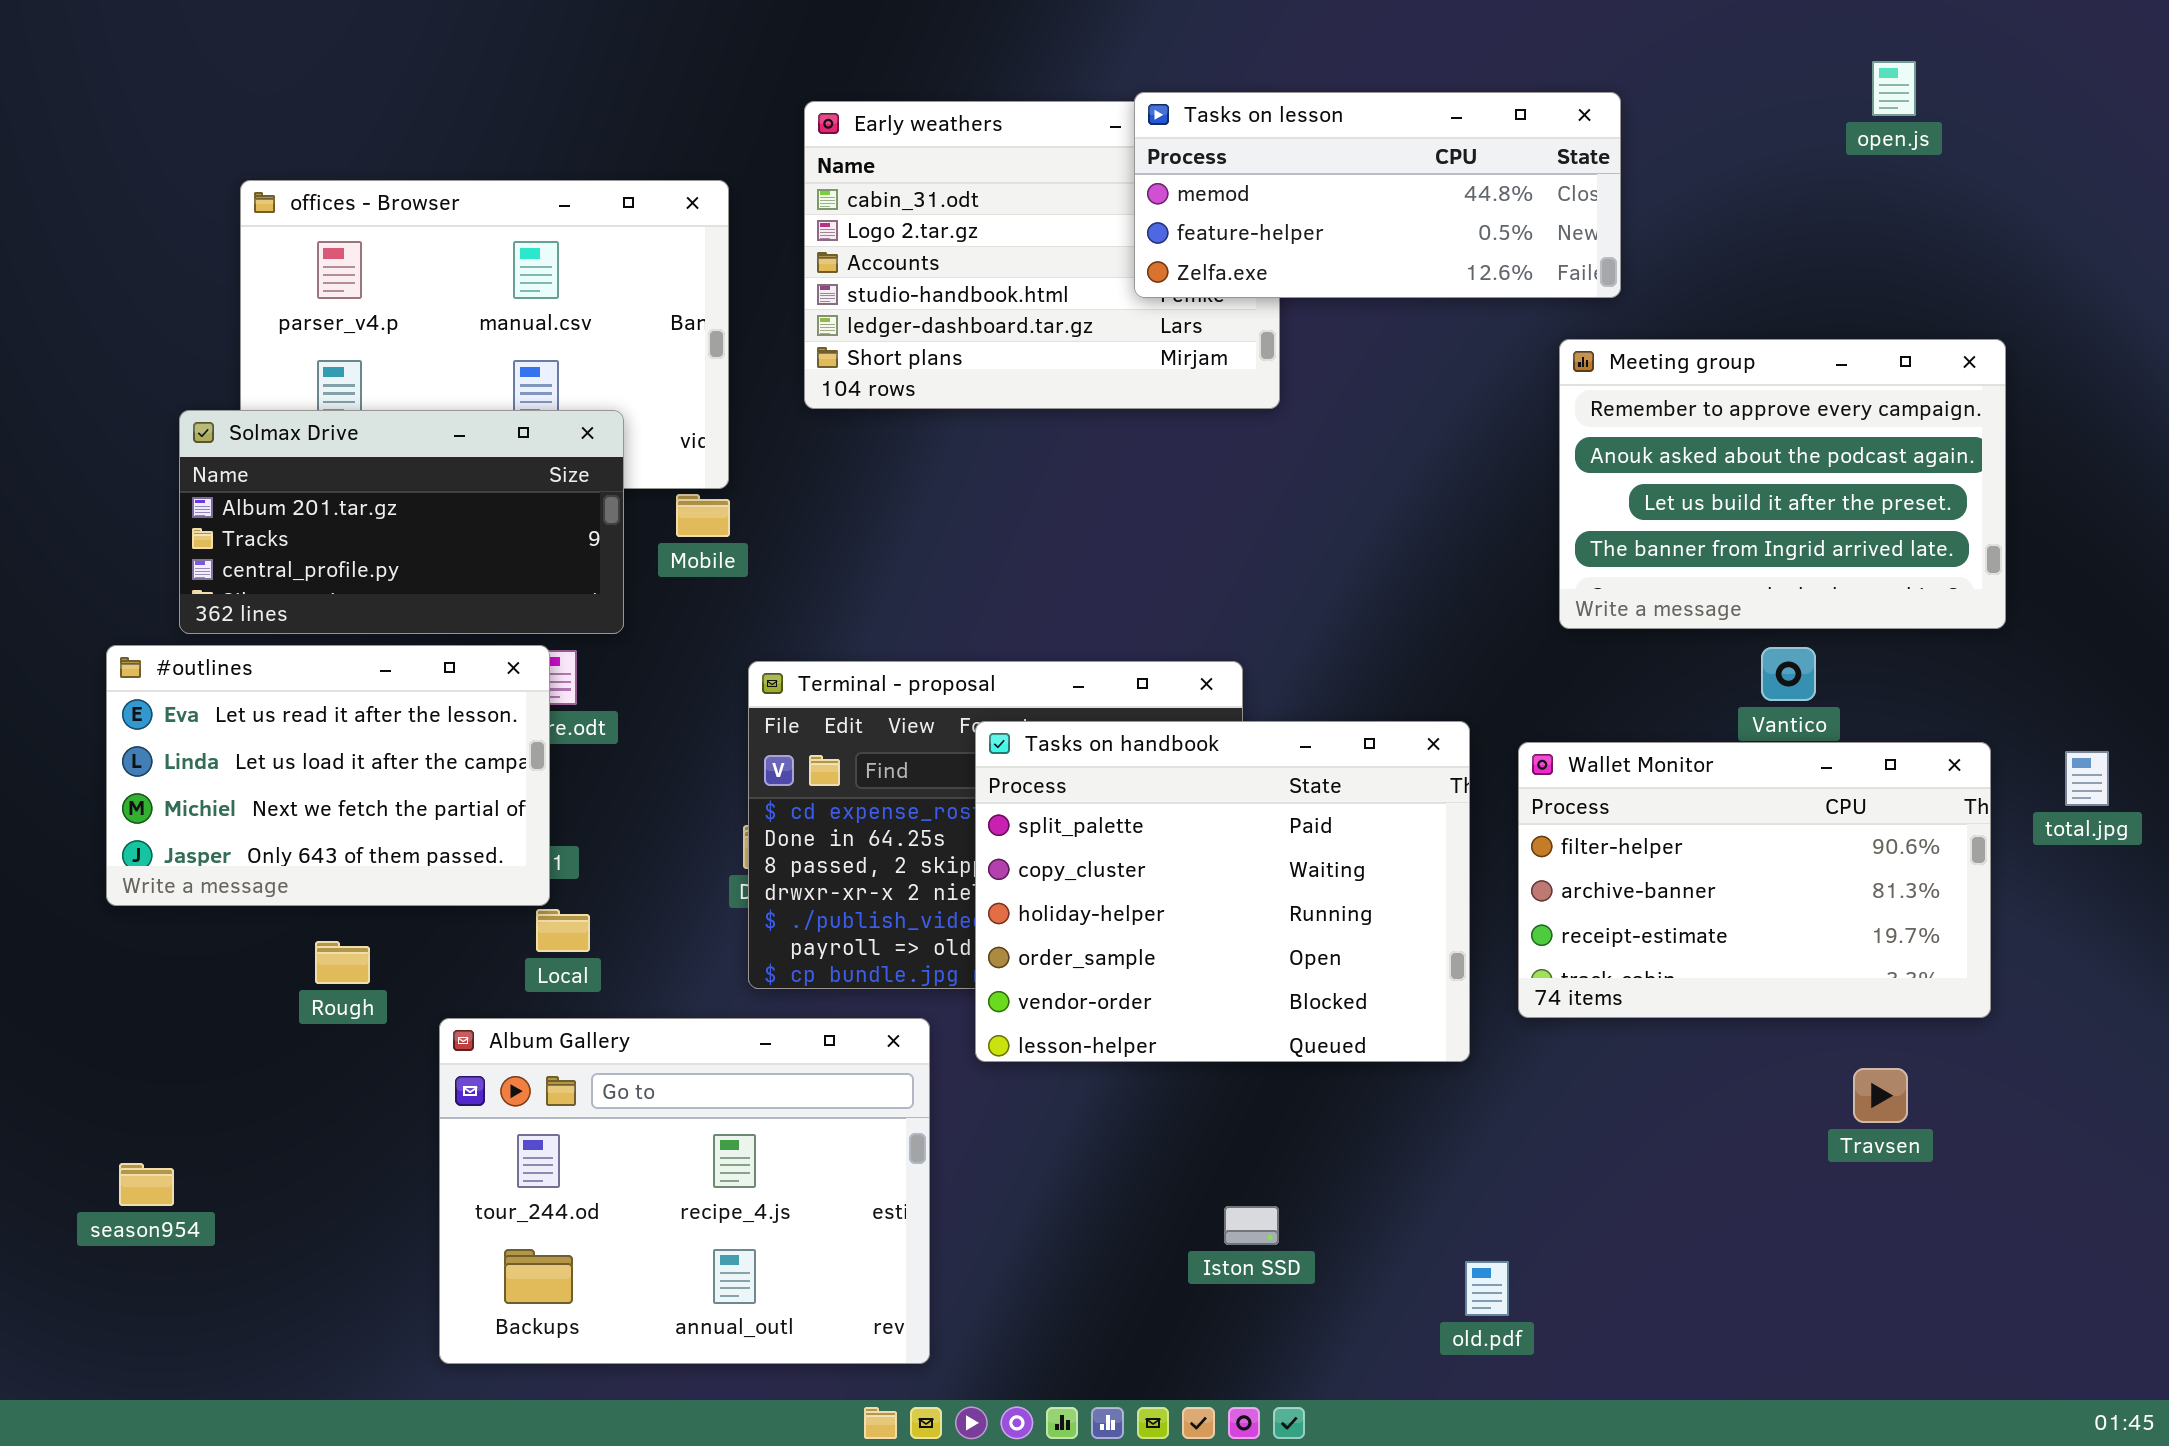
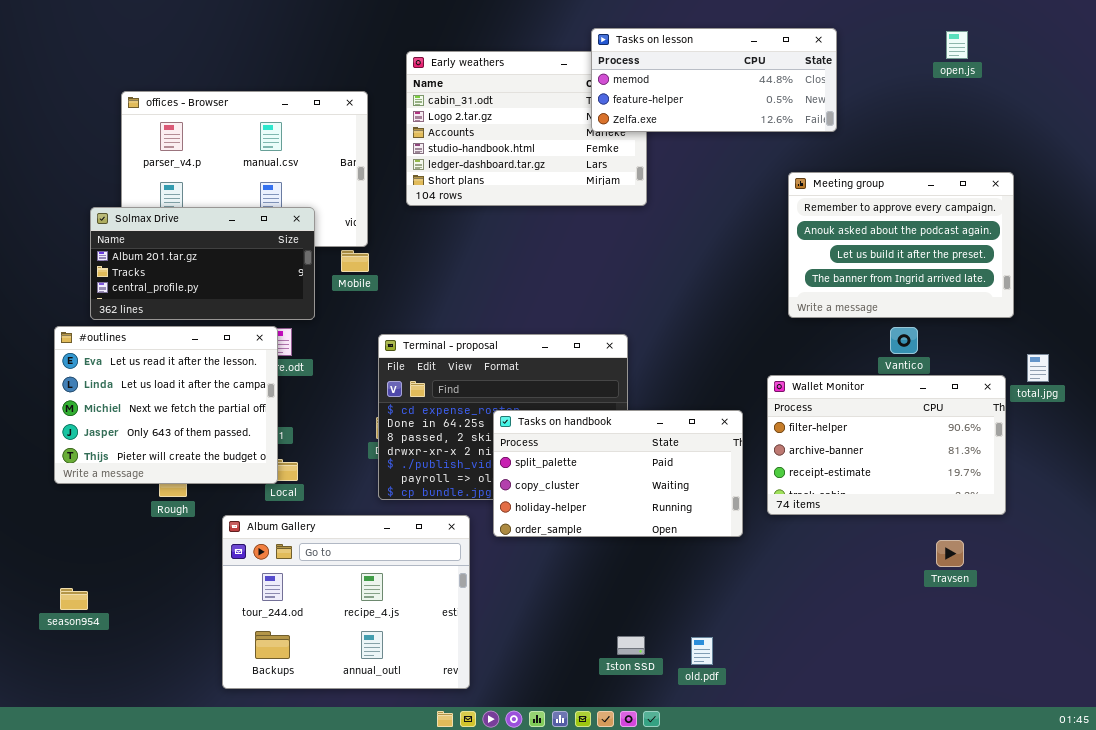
Tasks on lesson: [1134,92,1621,298] -> [591,28,837,132], moved
#outlines: [106,645,550,906] -> [54,326,278,484], resized
Tasks on handbook: [975,721,1470,1062] -> [493,410,743,537], resized
total.jpg: [2065,751,2109,806] -> [1027,354,1049,382], moved
Iston SSD: [1224,1206,1279,1245] -> [617,636,645,655], moved
old.pdf: [1465,1261,1509,1316] -> [691,637,713,665], moved

